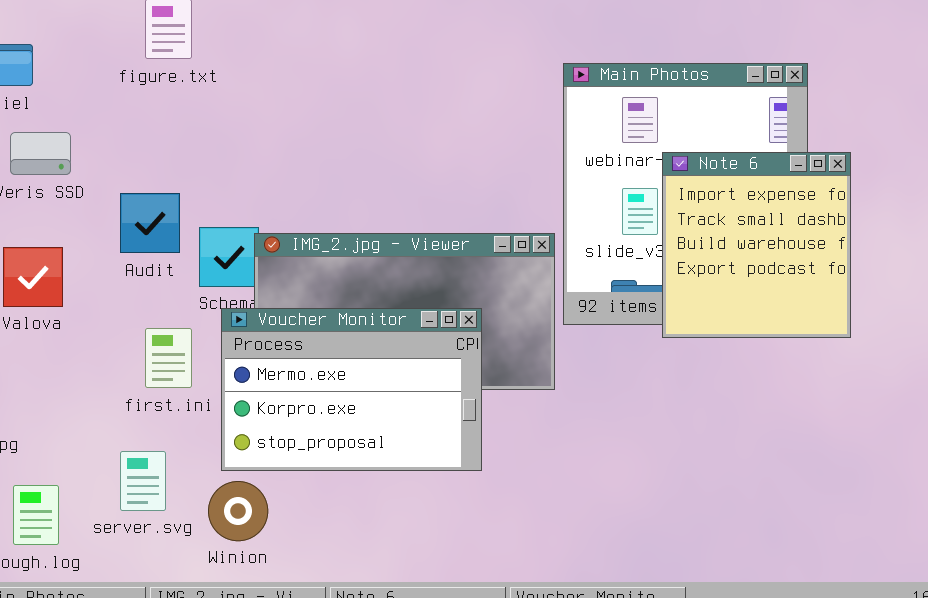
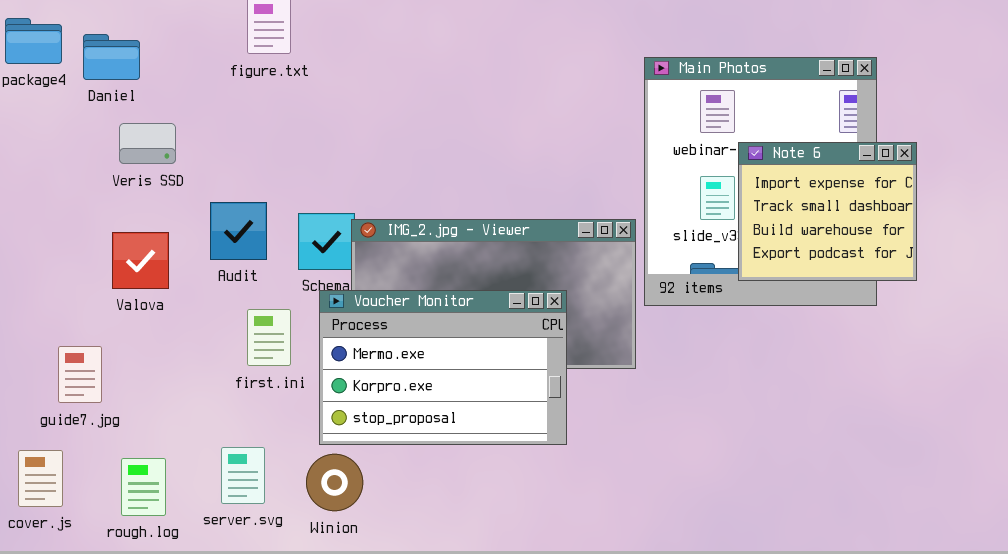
Note 6: [662,152,851,338] -> [738,142,917,281], resized
Audit: [120,193,180,253] -> [210,202,267,260], moved
server.svg: [120,451,166,511] -> [221,447,265,504], moved

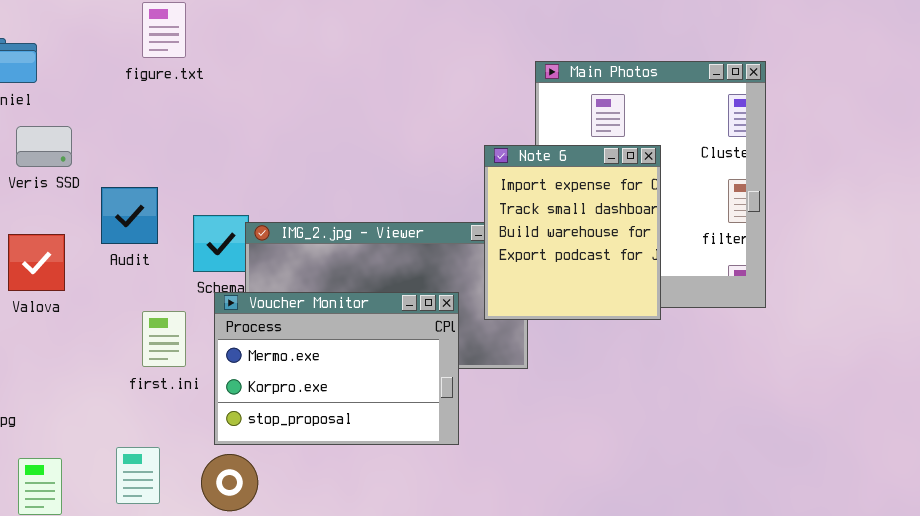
Note 6: [738,142,917,281] -> [484,145,661,320], moved, resized
Audit: [210,202,267,260] -> [101,187,158,244], moved

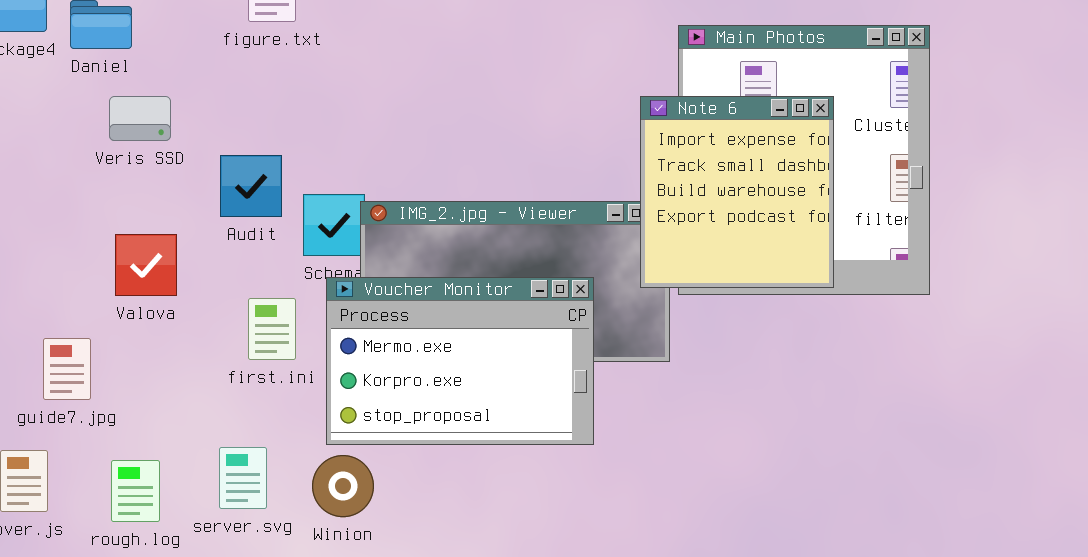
Note 6: [484,145,661,320] -> [640,96,834,288], moved
Audit: [101,187,158,244] -> [220,155,282,217], moved
Valova: [8,234,65,291] -> [115,234,177,296], moved

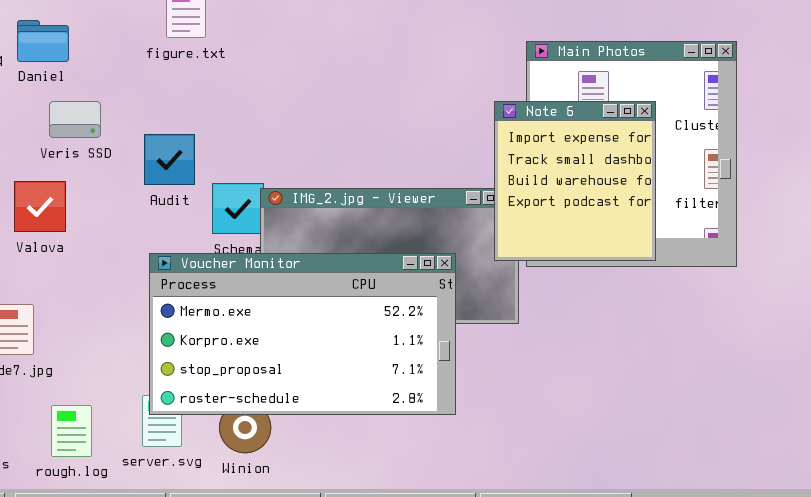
Audit: [220,155,282,217] -> [144,134,195,185], moved
Valova: [115,234,177,296] -> [14,181,66,232], moved
Voucher Monitor: [326,277,594,445] -> [149,253,456,415], resized

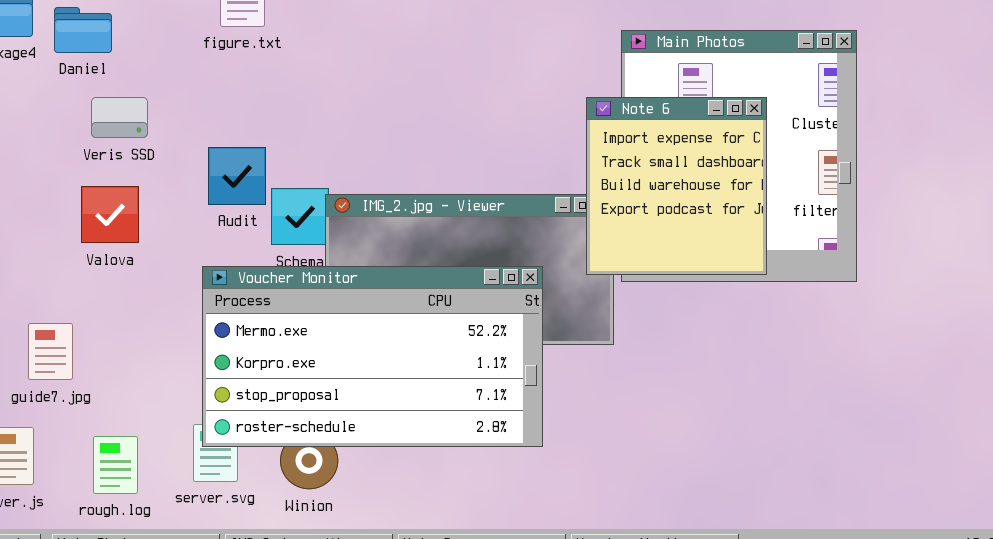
Audit: [144,134,195,185] -> [208,147,266,205], moved
Valova: [14,181,66,232] -> [81,186,139,243], moved

